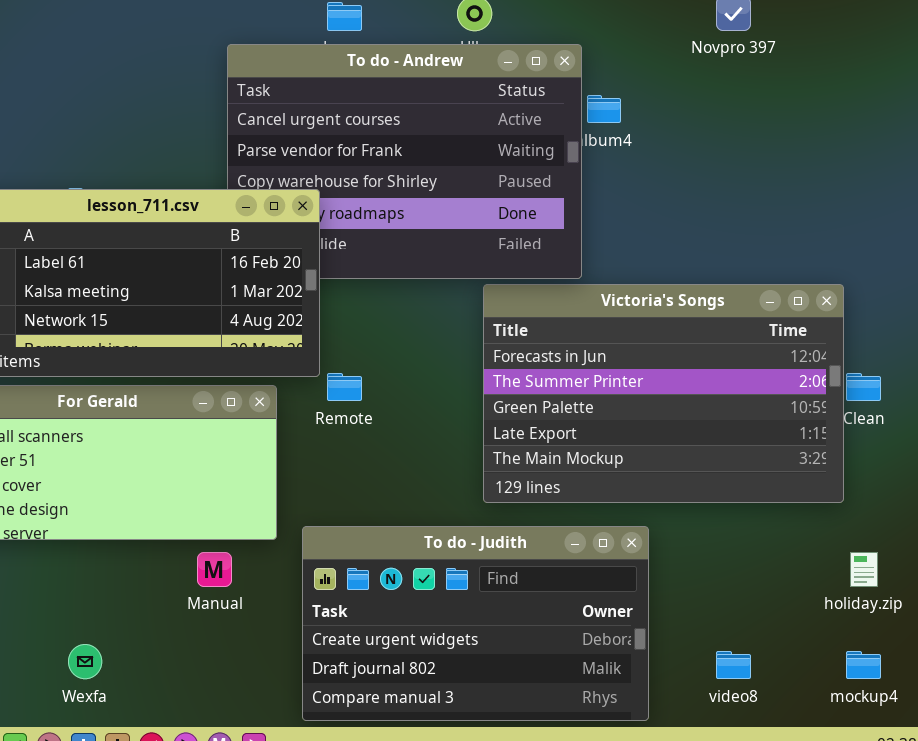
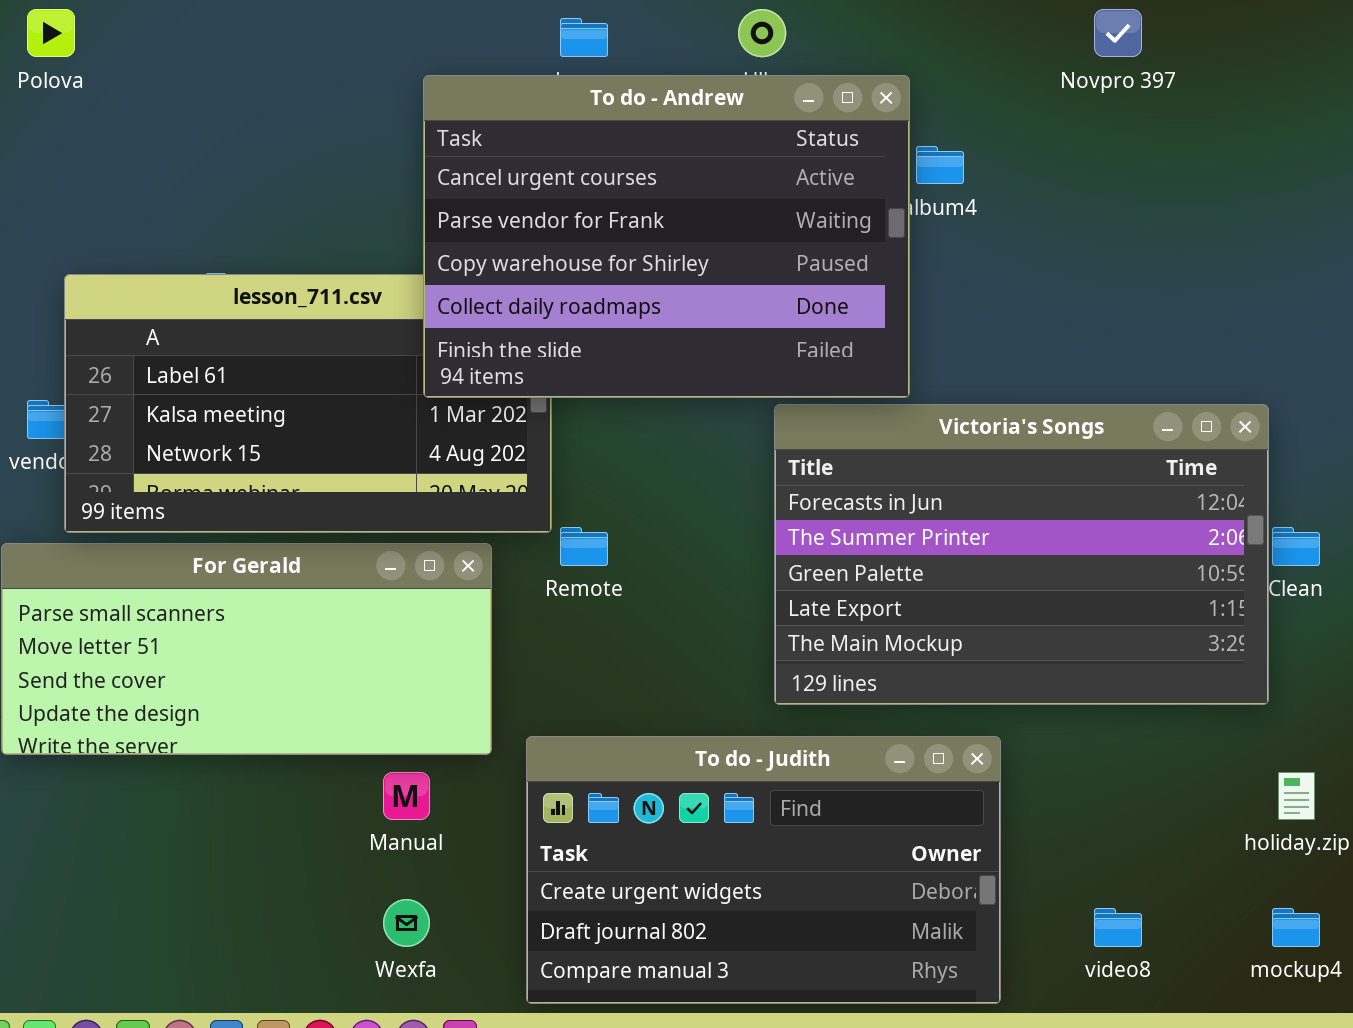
To do - Andrew: [227,44,582,279] -> [423,75,910,398], raised
Wexfa: [68,644,102,679] -> [383,899,430,947], moved

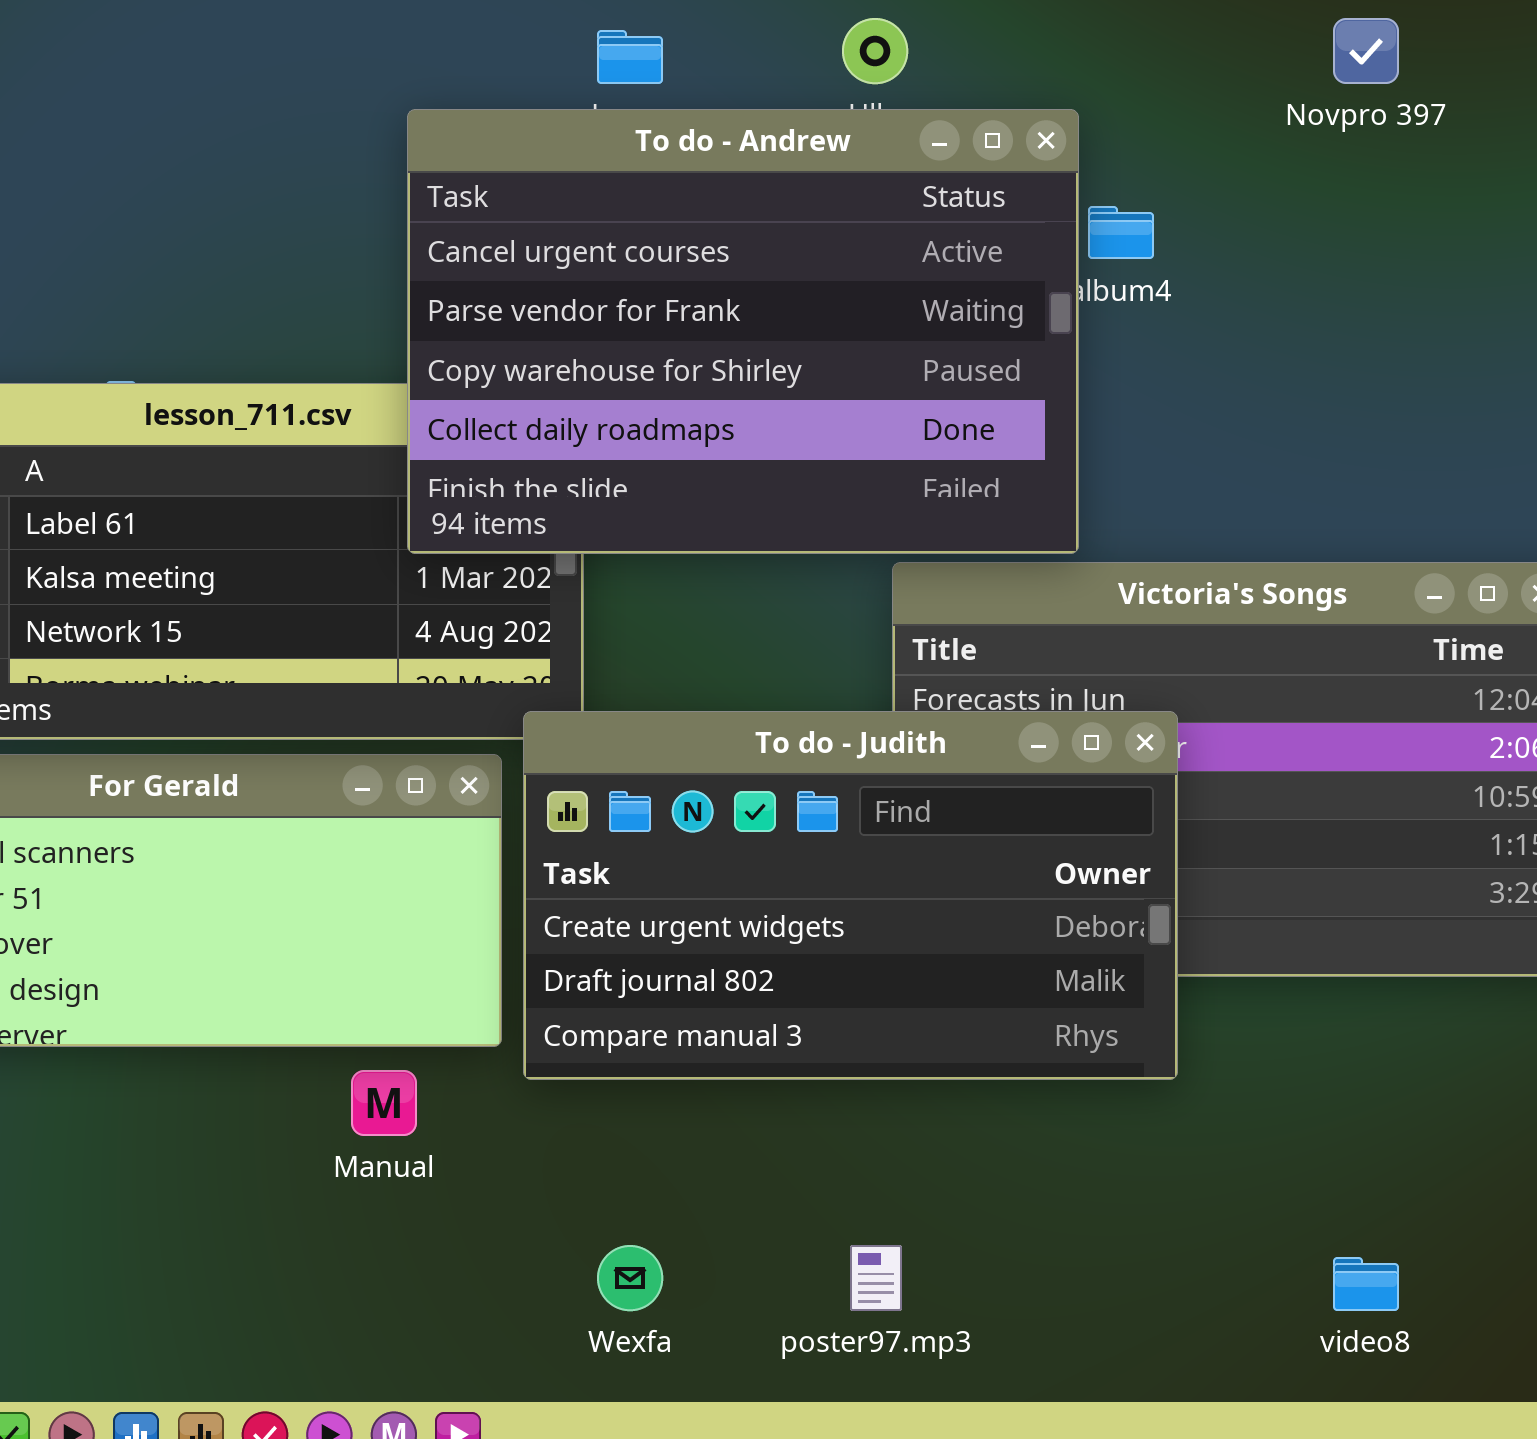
To do - Judith: [526,736,1001,1004] -> [523,711,1178,1080], moved
Wexfa: [383,899,430,947] -> [597,1245,663,1311], moved

